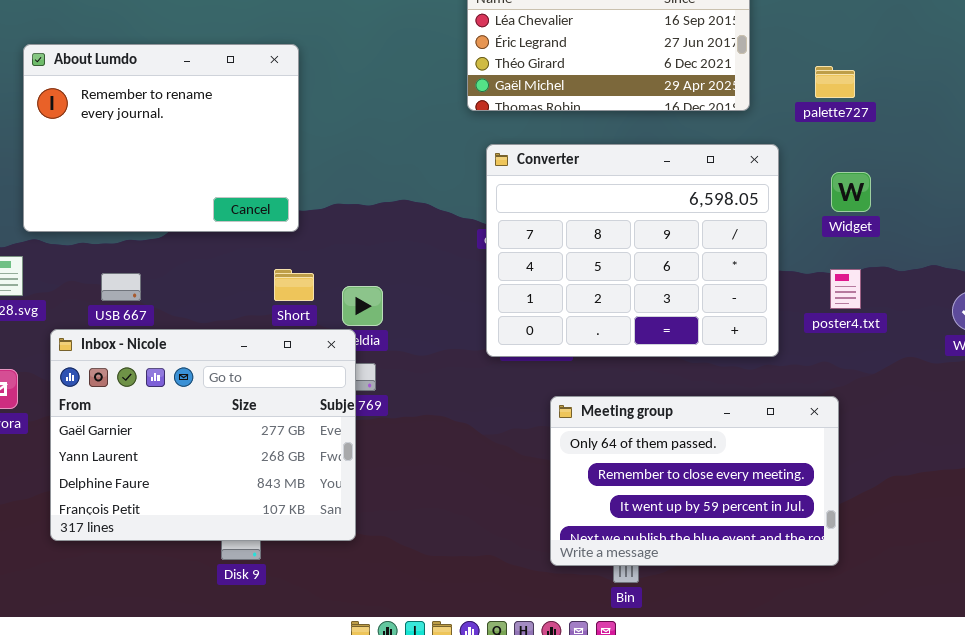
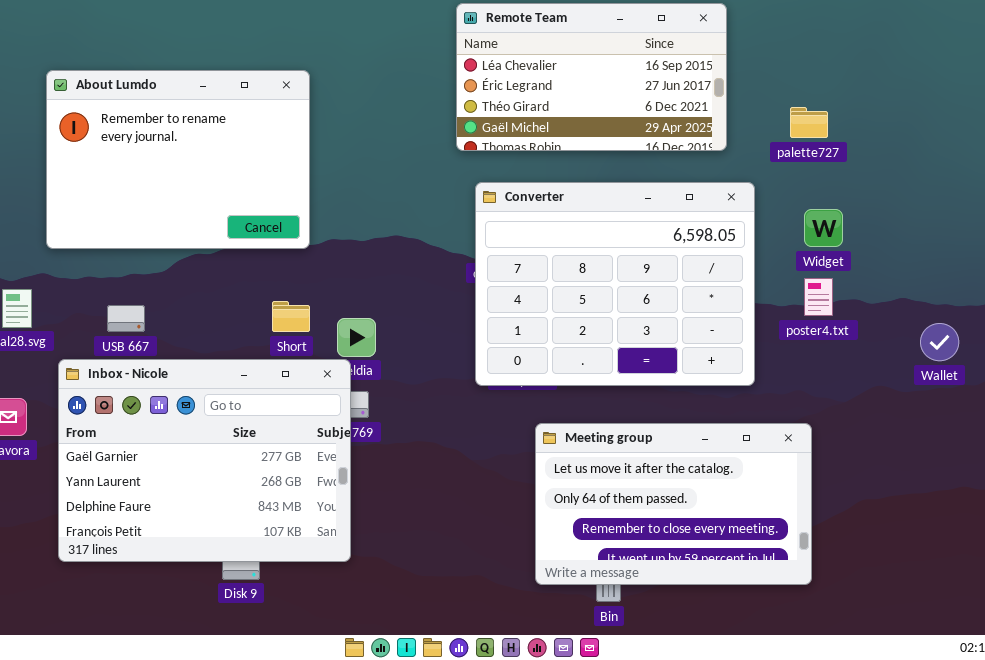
About Lumdo: [23,44,299,232] -> [46,70,310,249], moved
poster4.txt: [830,269,861,309] -> [804,278,833,316], moved
Meeting group: [550,396,839,566] -> [535,423,812,585], scrolled up 1 row

